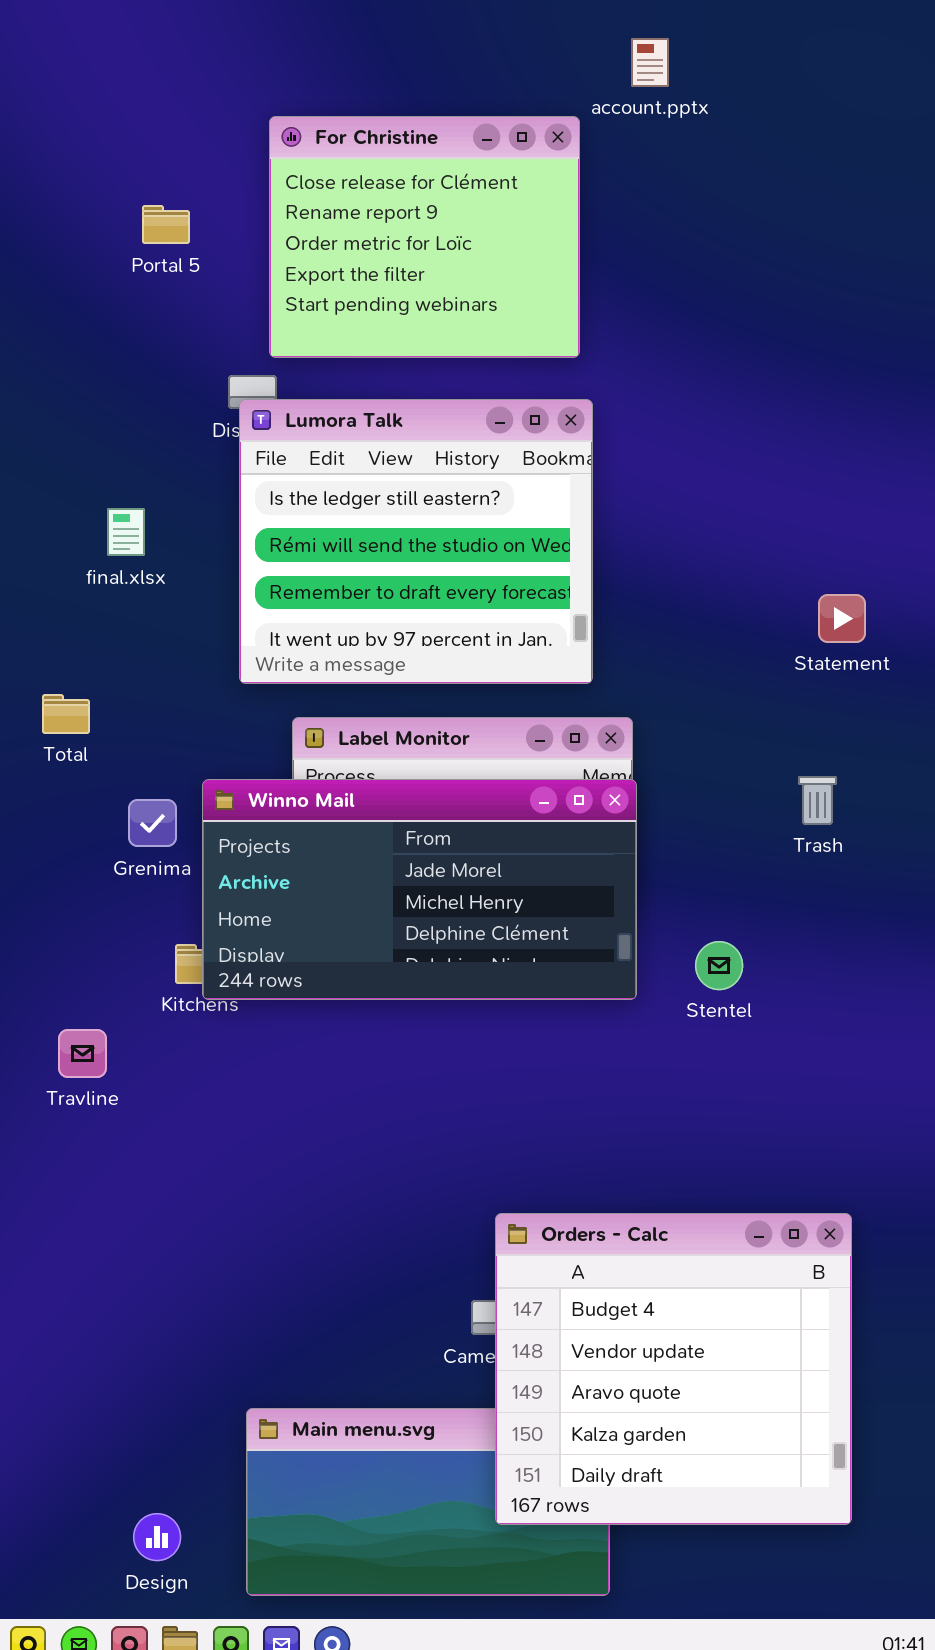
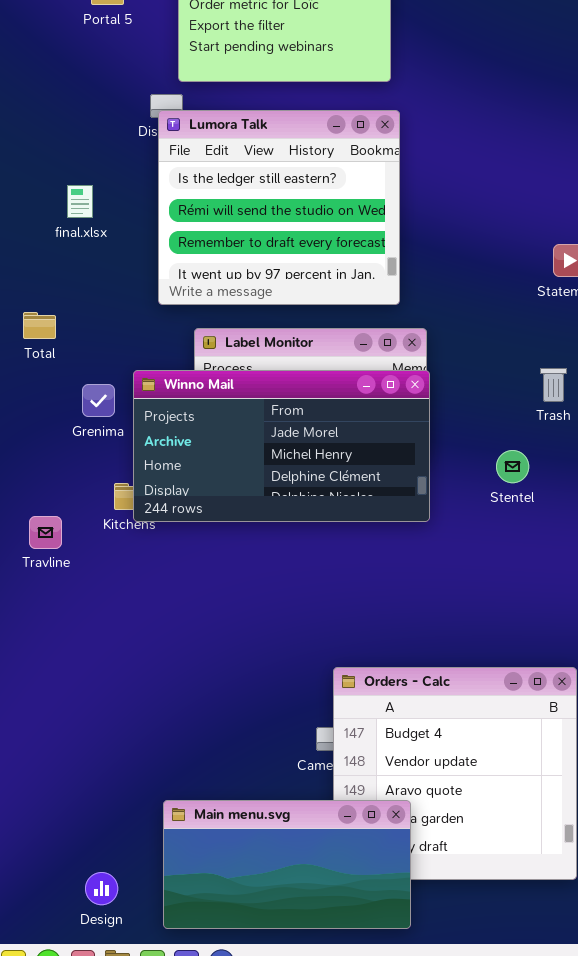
Stentel: [695,941,743,990] -> [496,450,529,483], moved
Travline: [58,1029,107,1078] -> [29,516,62,549], moved
Main menu.svg: [246,1408,610,1596] -> [163,800,411,929], raised

